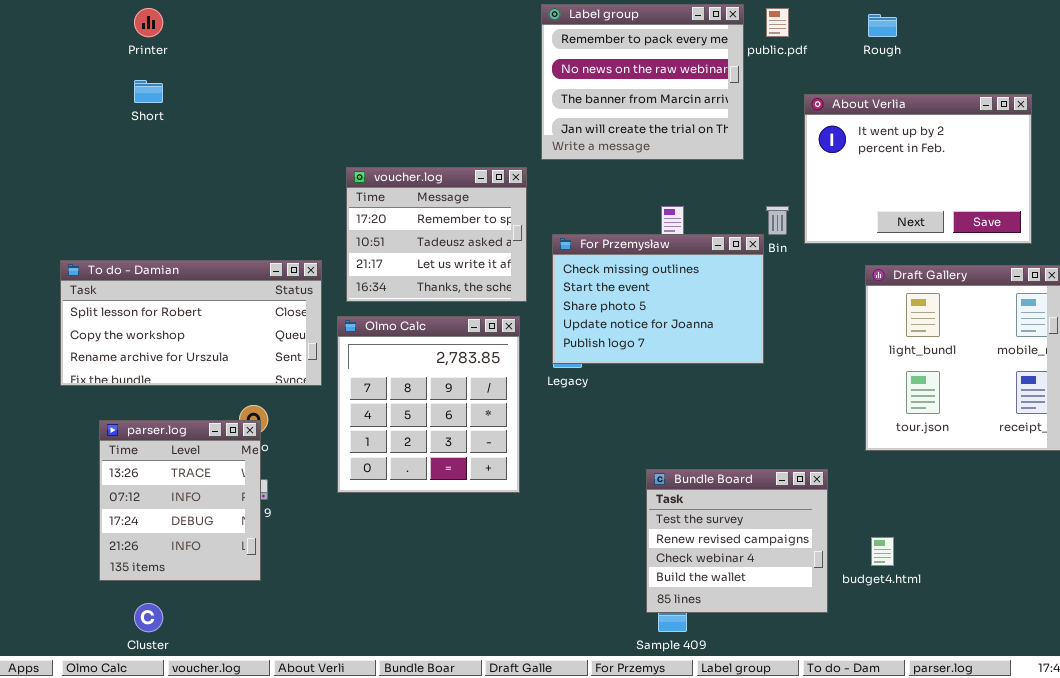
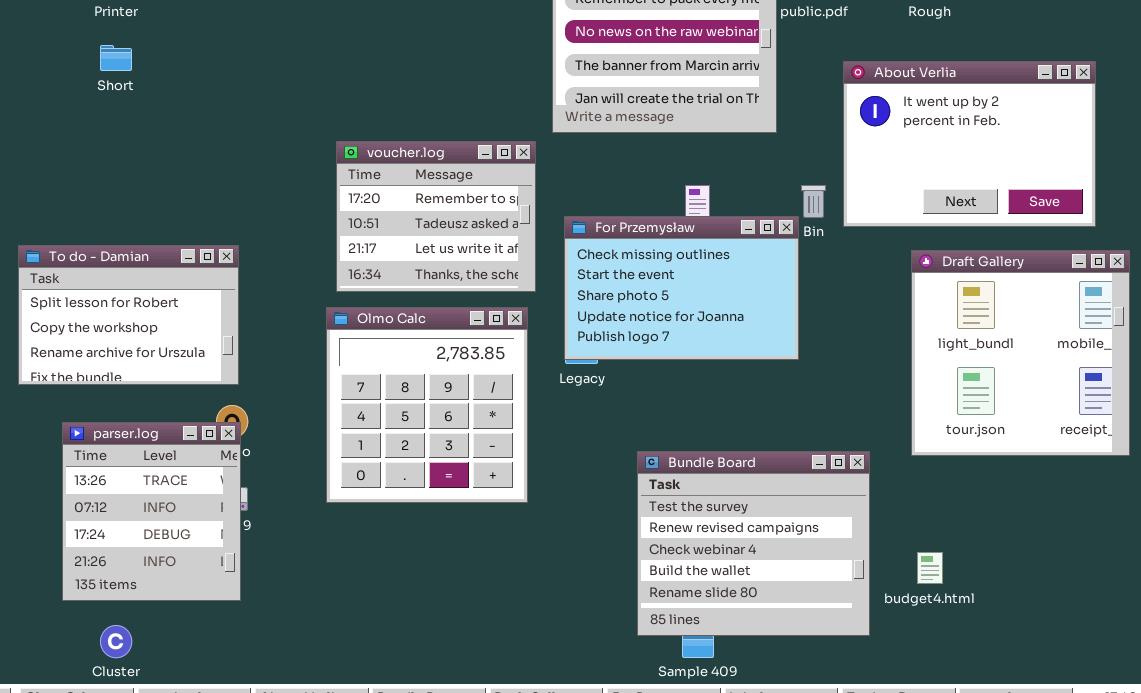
To do - Damian: [60,260,322,386] -> [18,245,239,385], resized
Bundle Board: [646,469,828,613] -> [637,451,870,636], resized

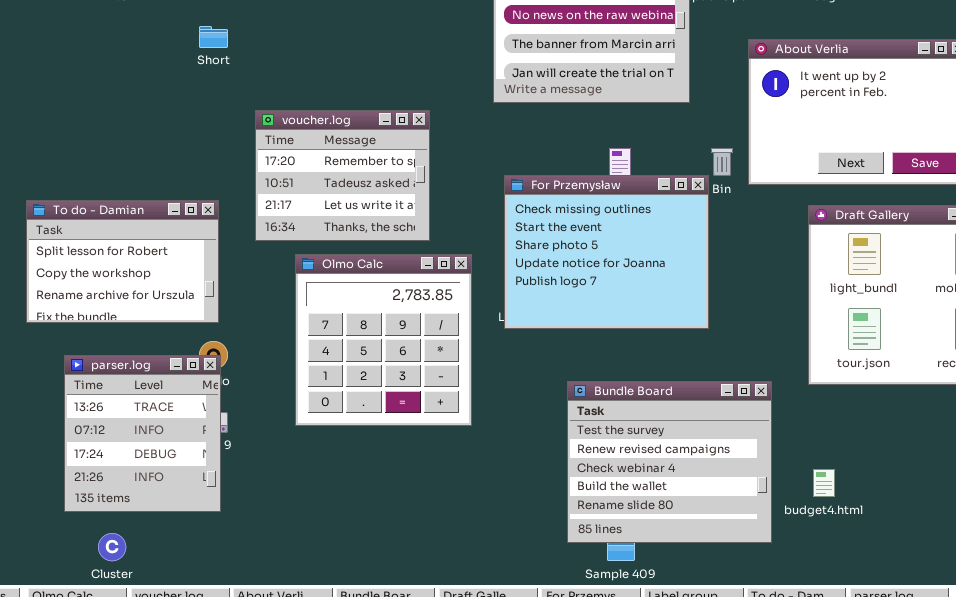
Short: [100,45,132,71] -> [199,26,228,48], moved
voucher.log: [336,141,536,292] -> [255,110,430,241], moved
For Przemysław: [564,216,799,360] -> [504,175,709,329], resized

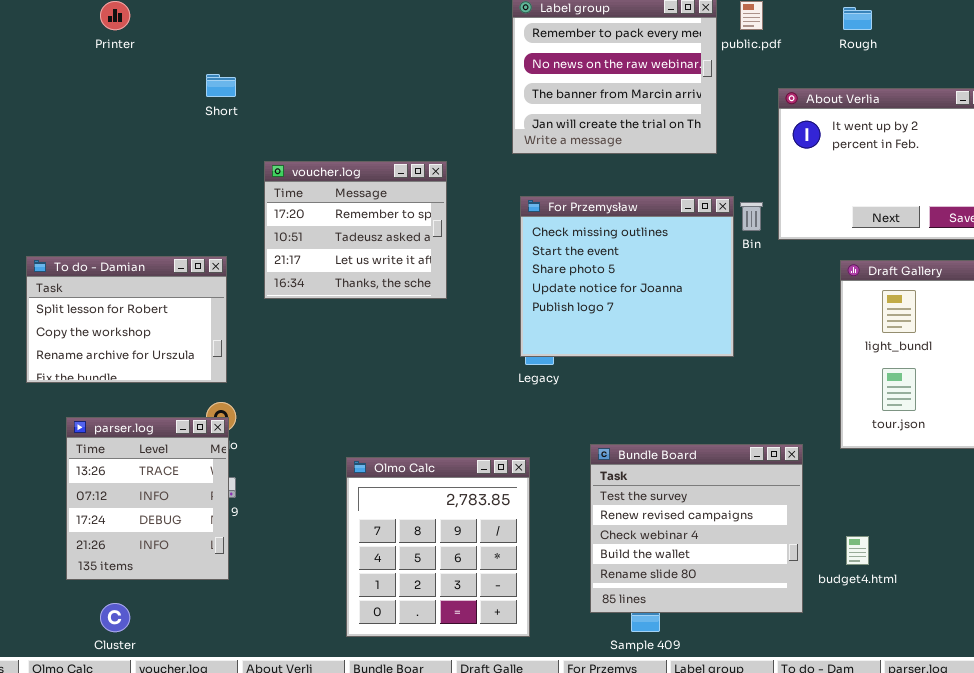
For Przemysław: [504,175,709,329] -> [520,196,734,357], moved
Olmo Calc: [295,254,472,426] -> [346,457,530,637], moved

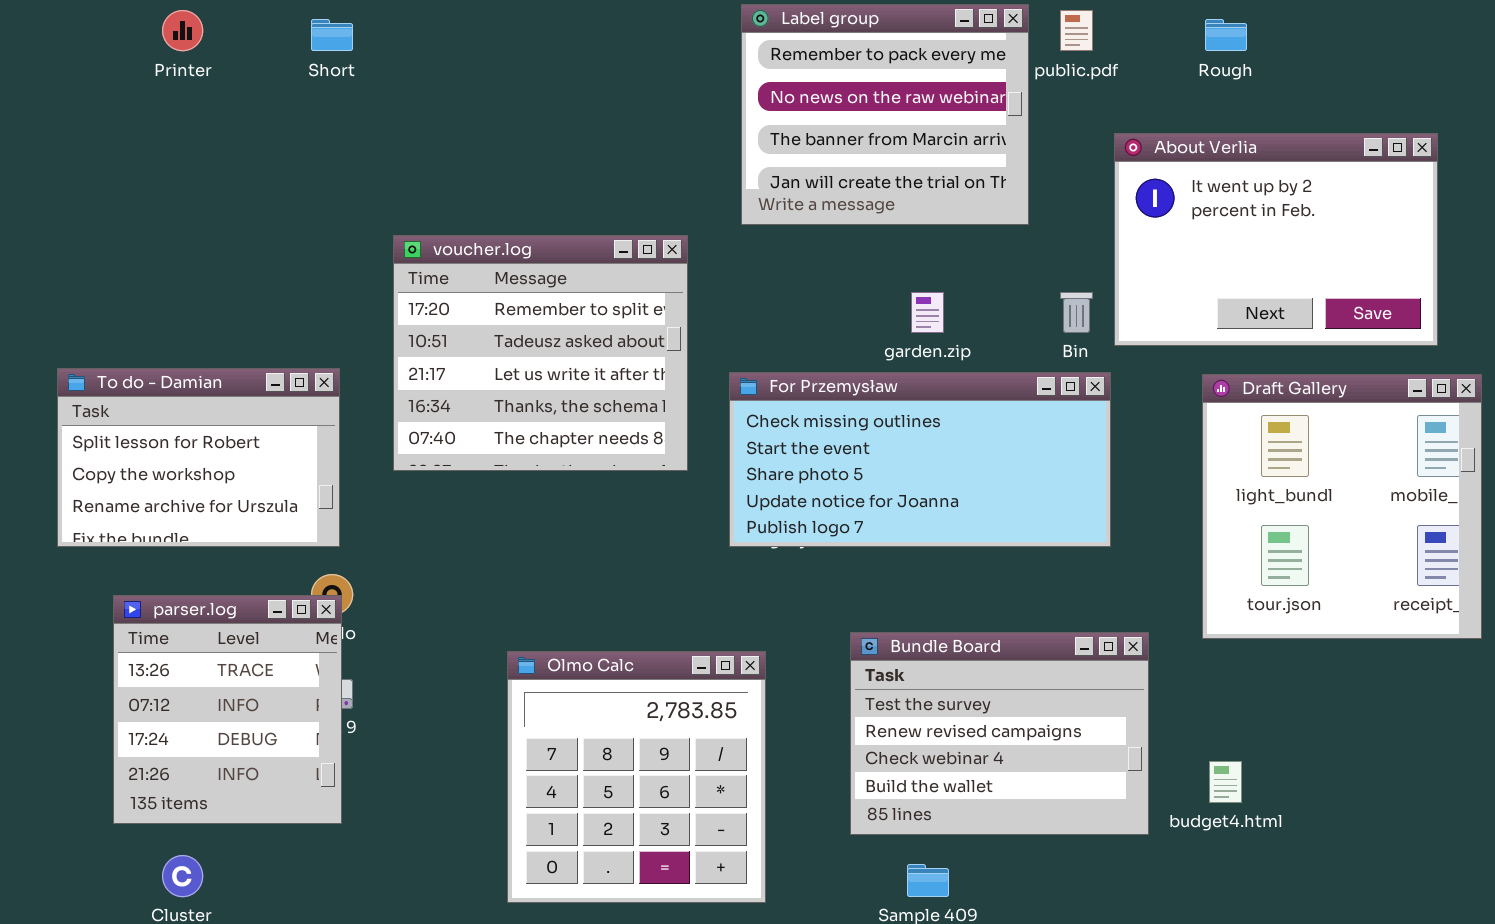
Short: [206,74,236,97] -> [311,19,353,51], moved
voucher.log: [264,161,447,299] -> [393,235,688,471], resized
For Przemysław: [520,196,734,357] -> [729,372,1111,547], moved, resized
Bundle Board: [590,444,803,613] -> [850,632,1149,835], resized

